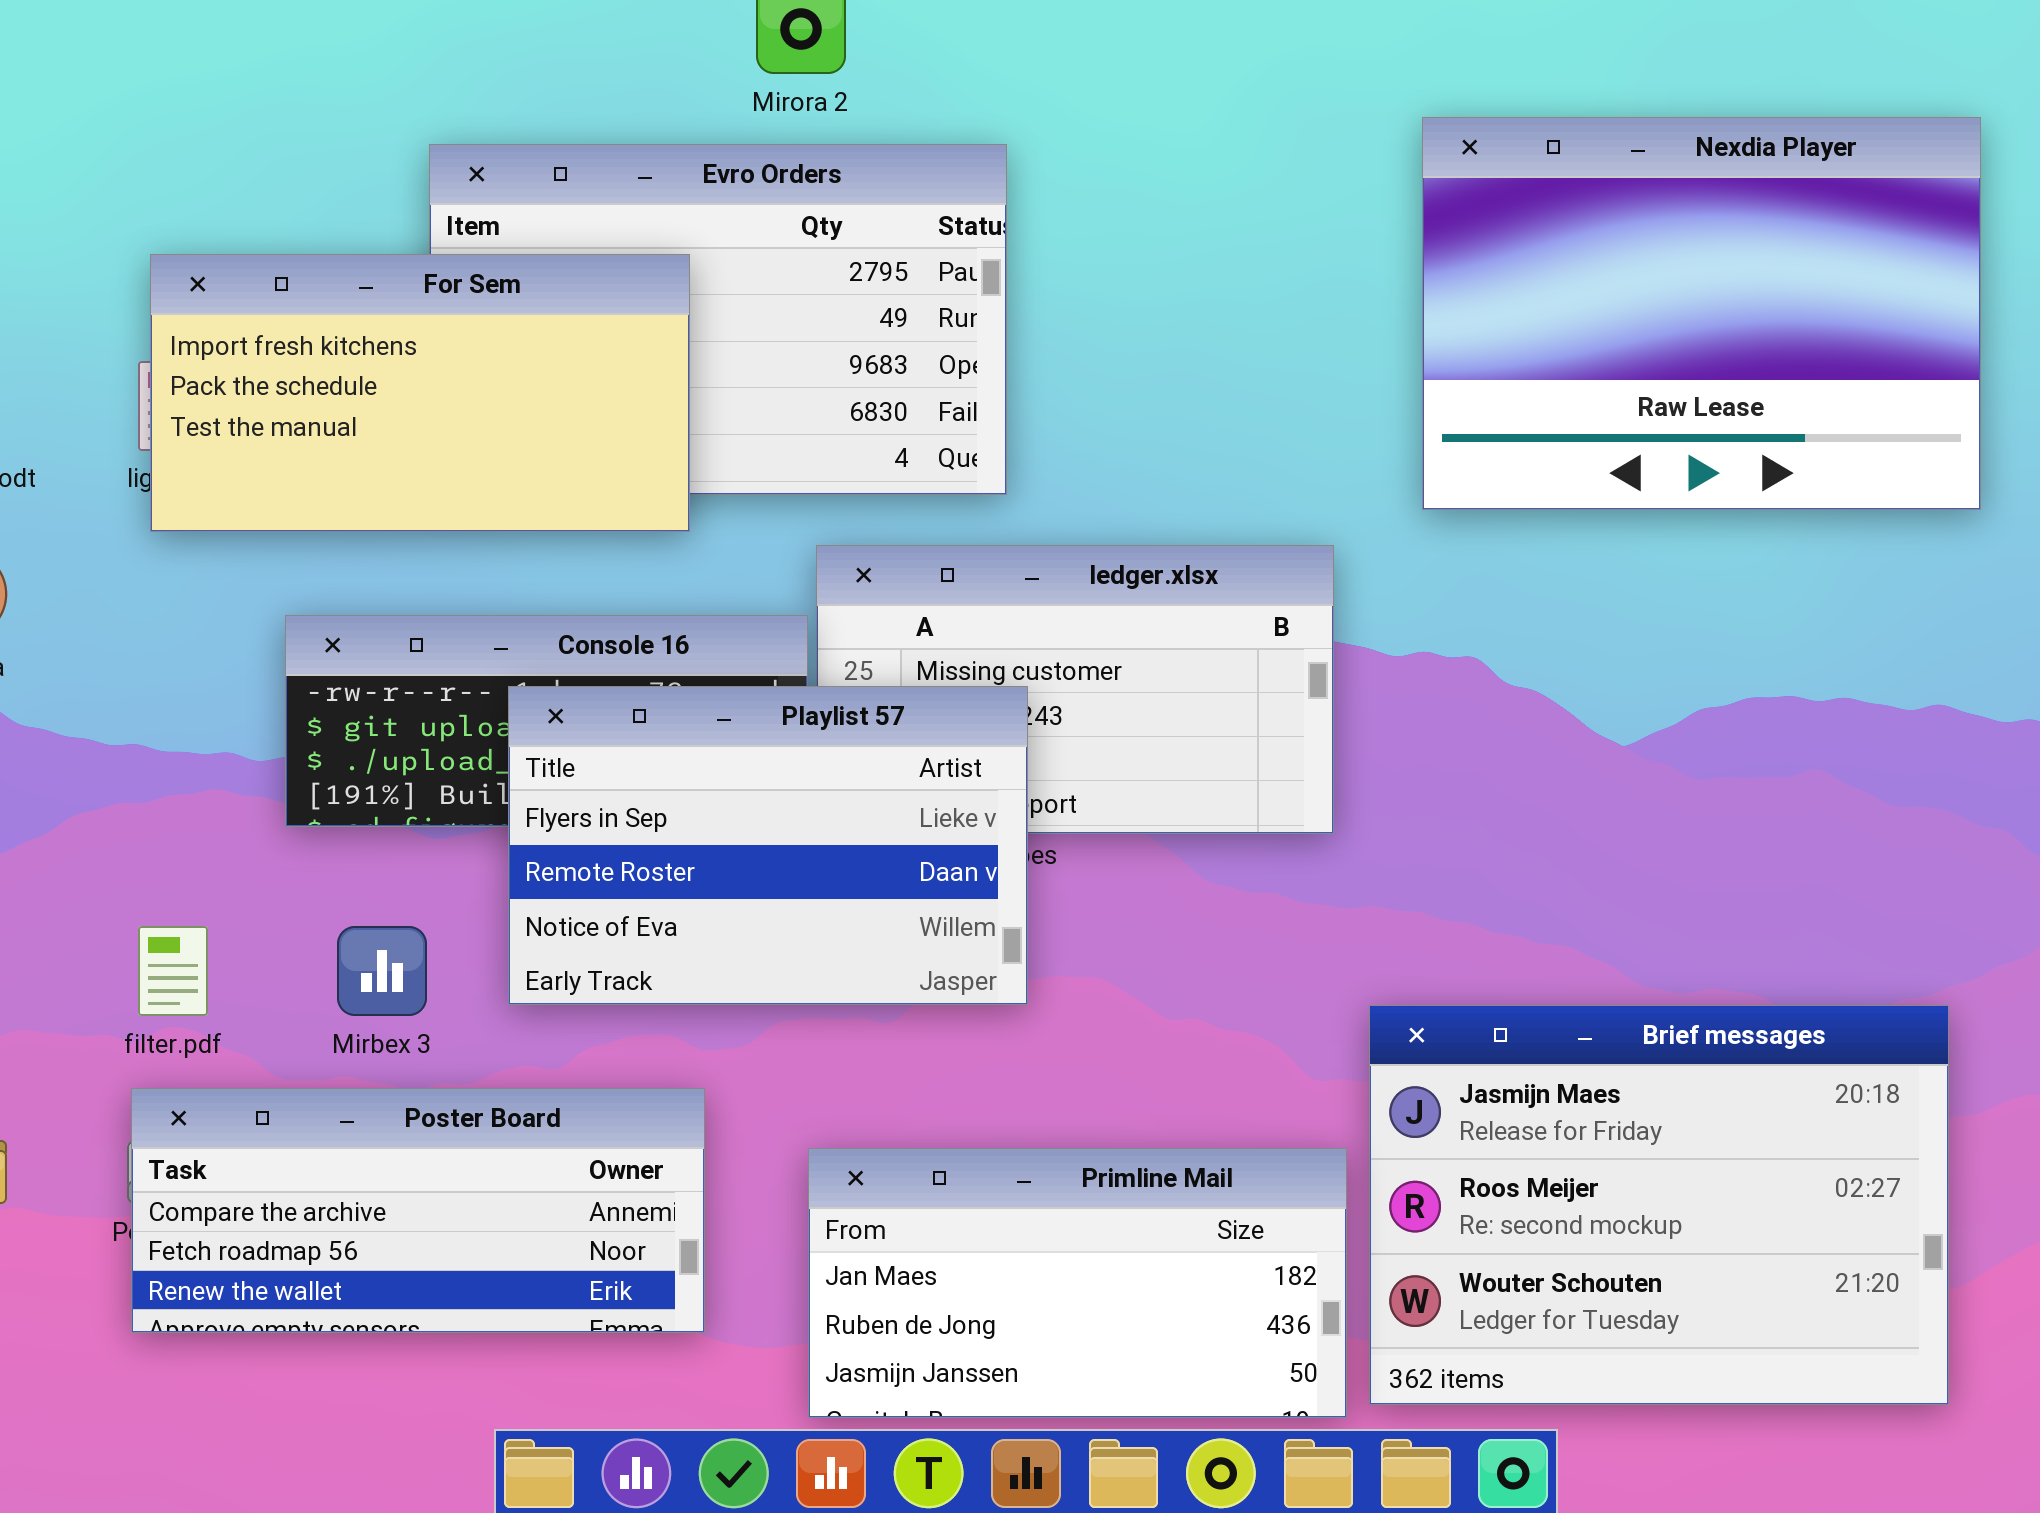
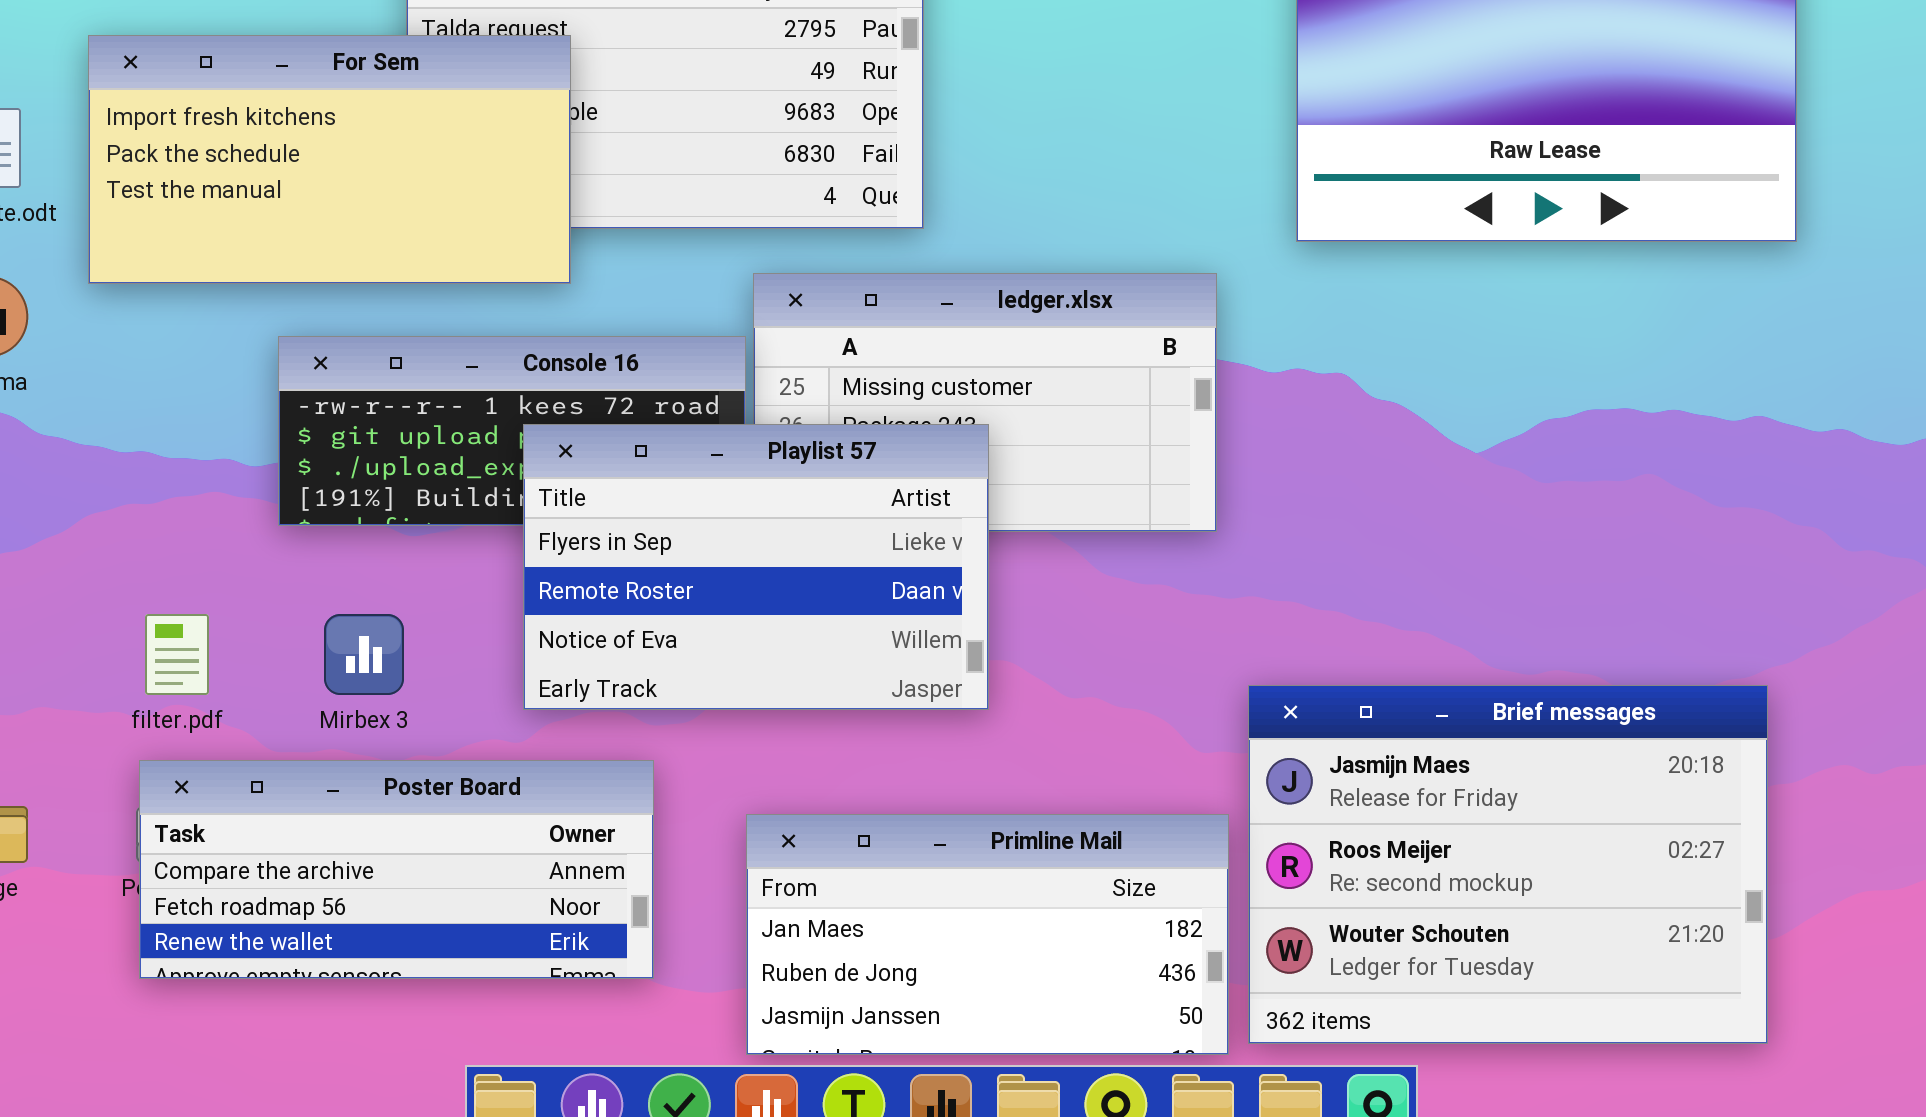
For Sem: [150,254,690,532] -> [88,35,571,284], moved
Playlist 57: [508,686,1028,1005] -> [523,424,989,710], moved

